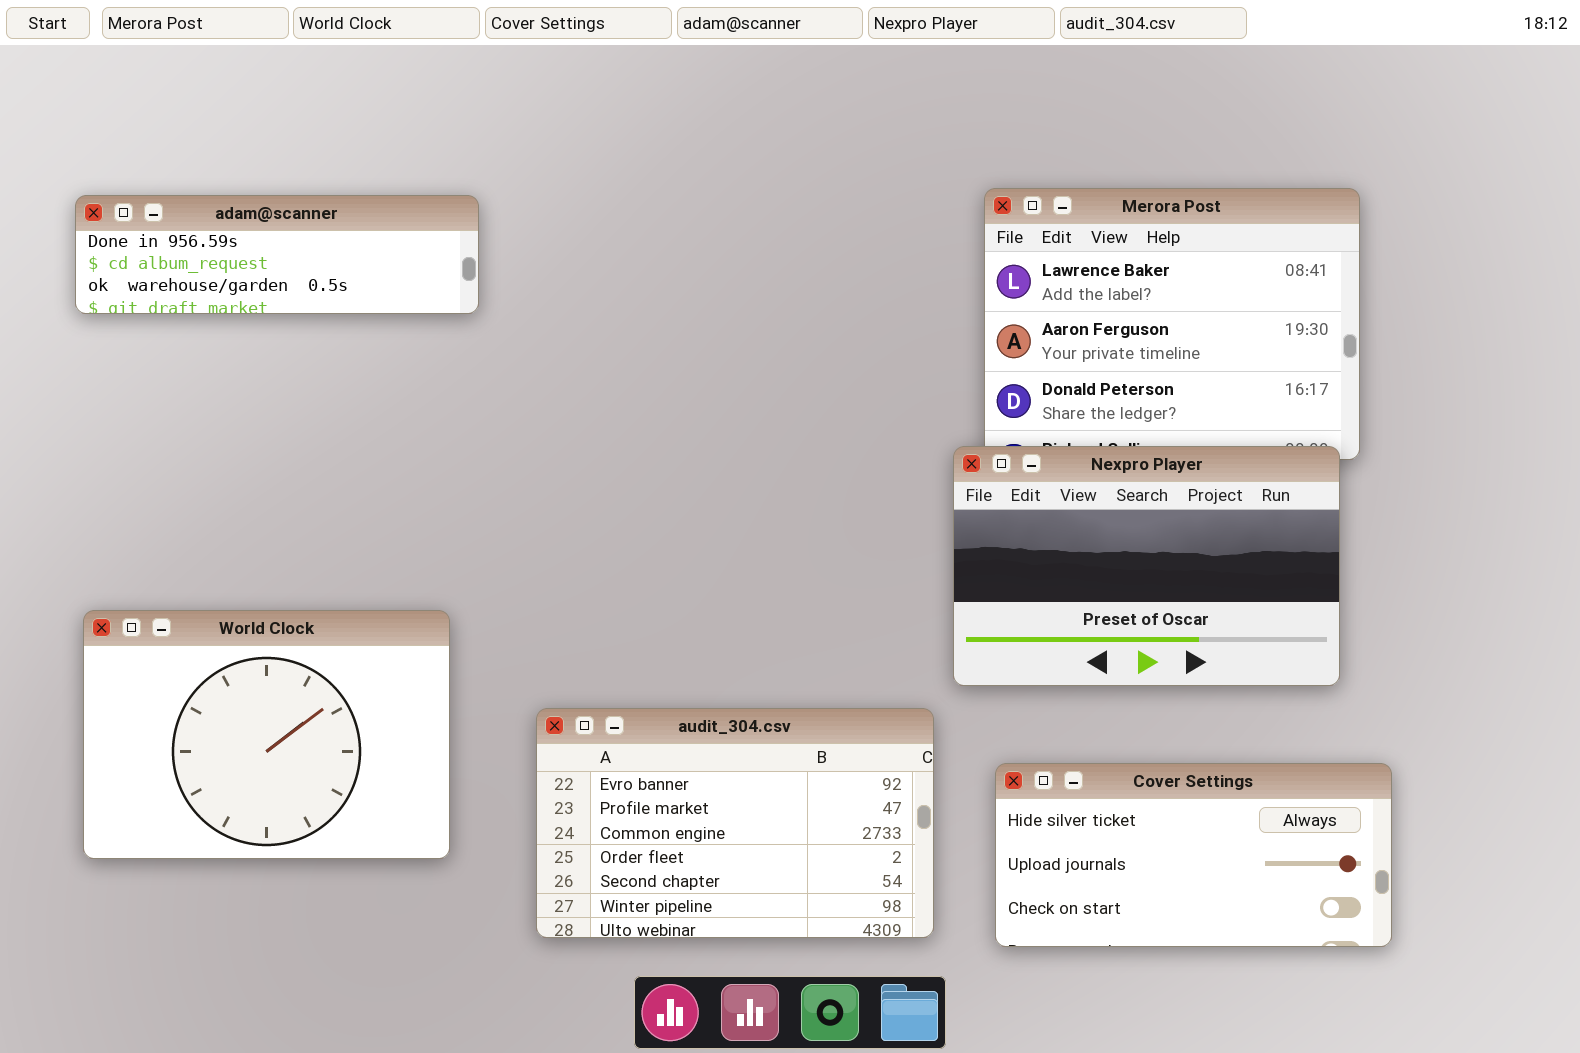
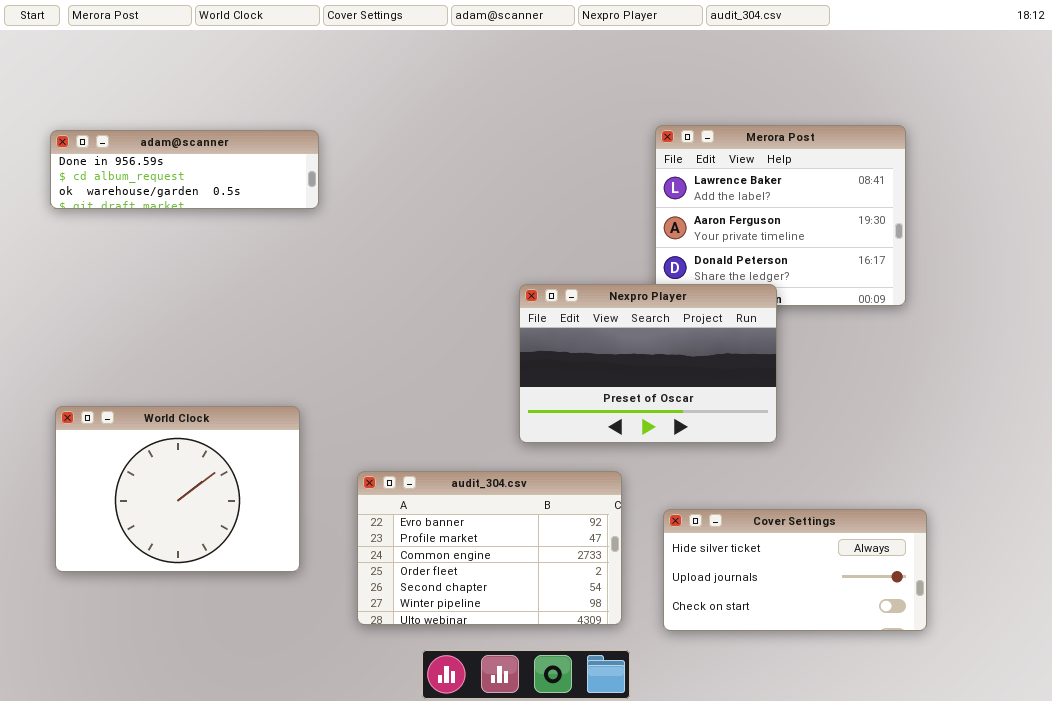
Nexpro Player: [953,446,1340,686] -> [519,284,777,443], moved

